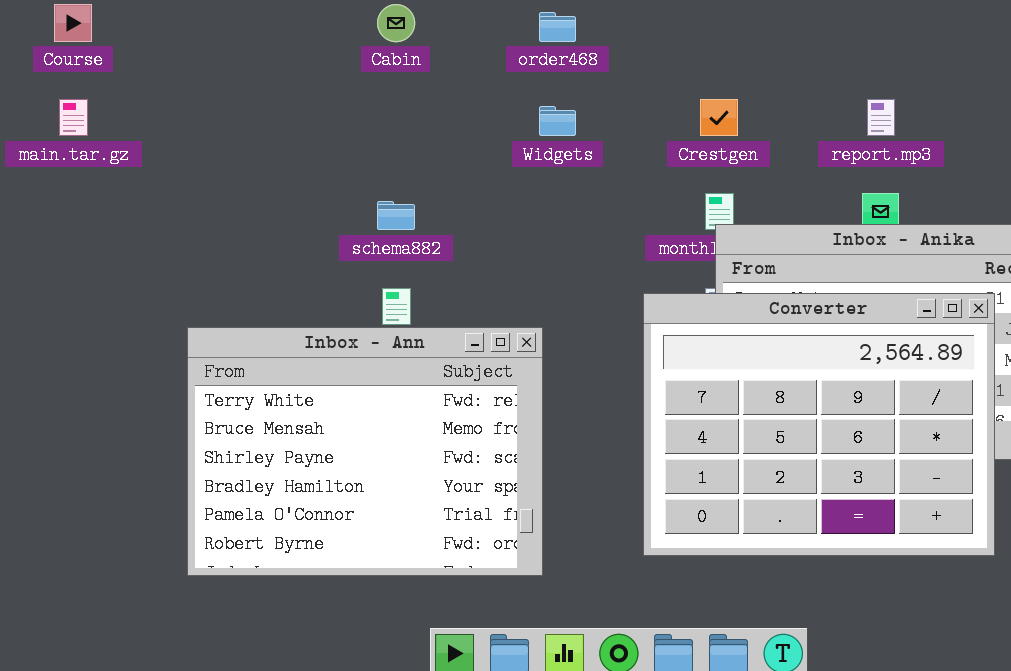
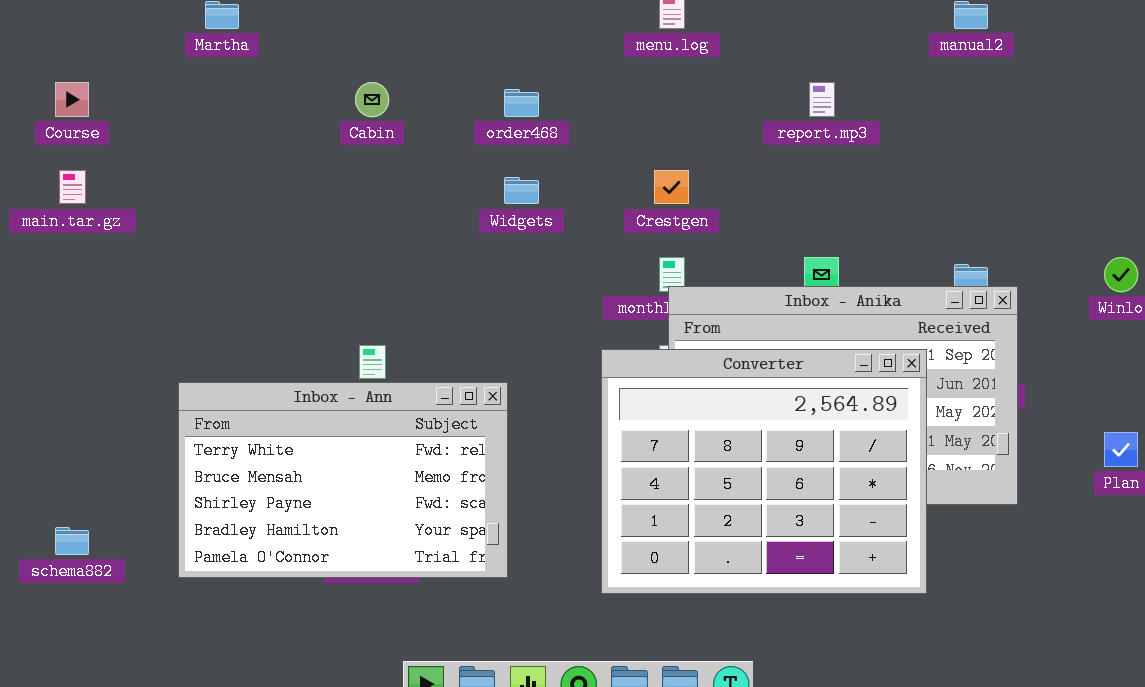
report.mp3: [867,99,895,136] -> [809,82,835,117], moved
schema882: [377,201,415,230] -> [55,527,89,555], moved
Inbox - Ann: [187,327,543,576] -> [178,382,508,578], resized

